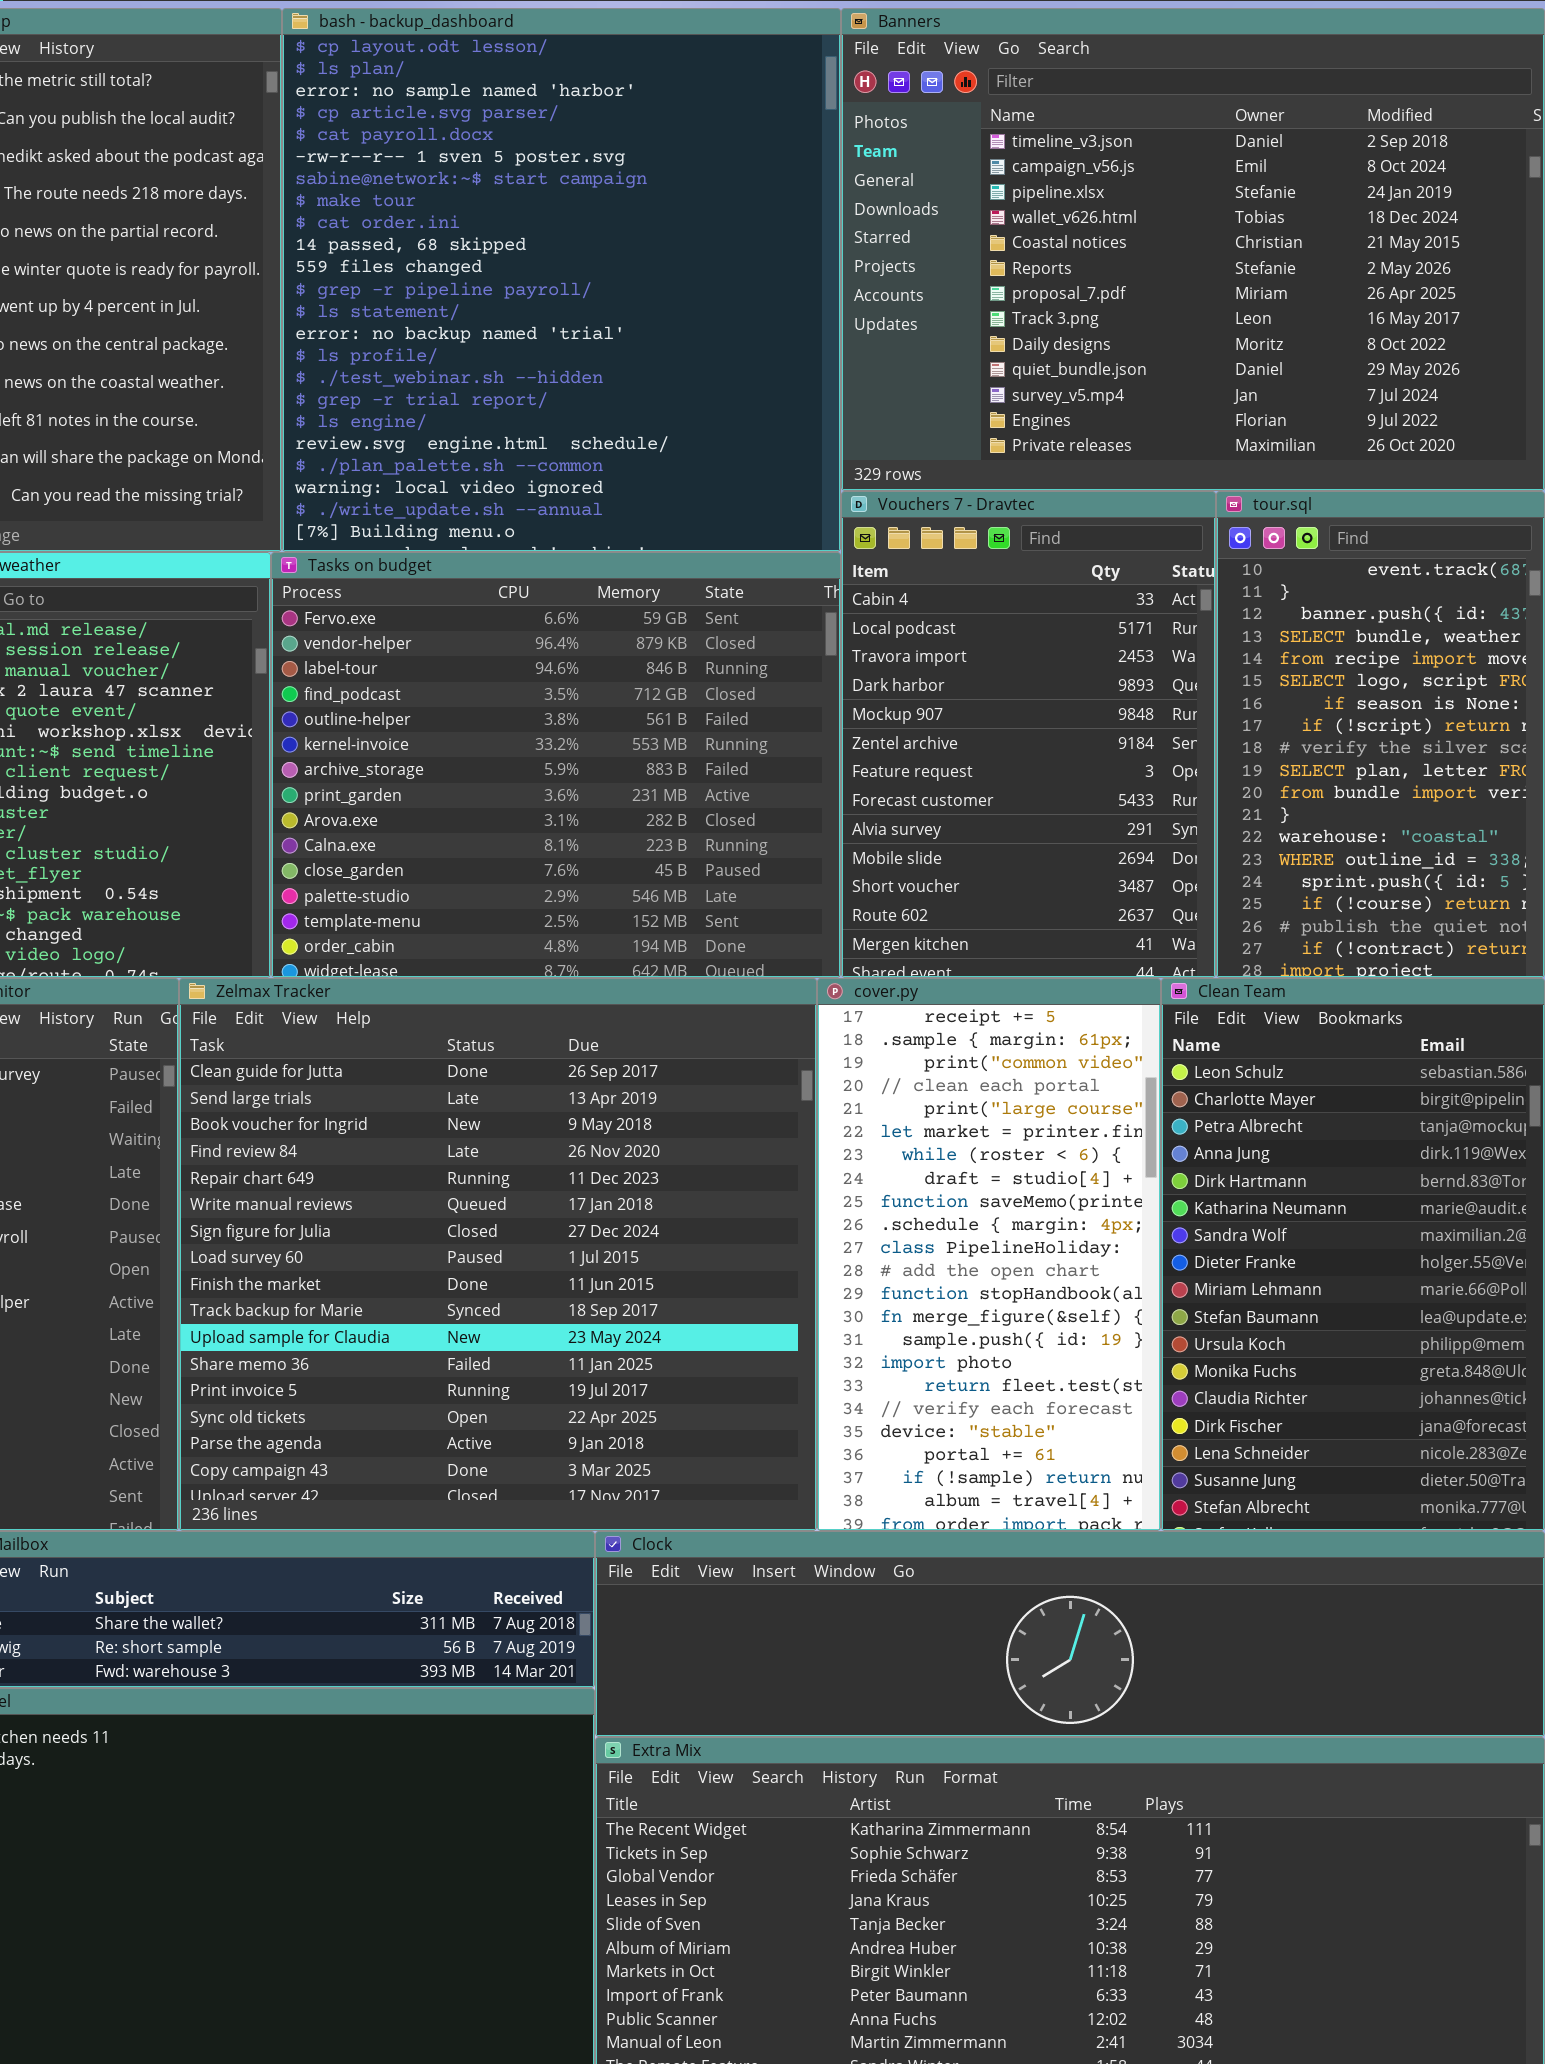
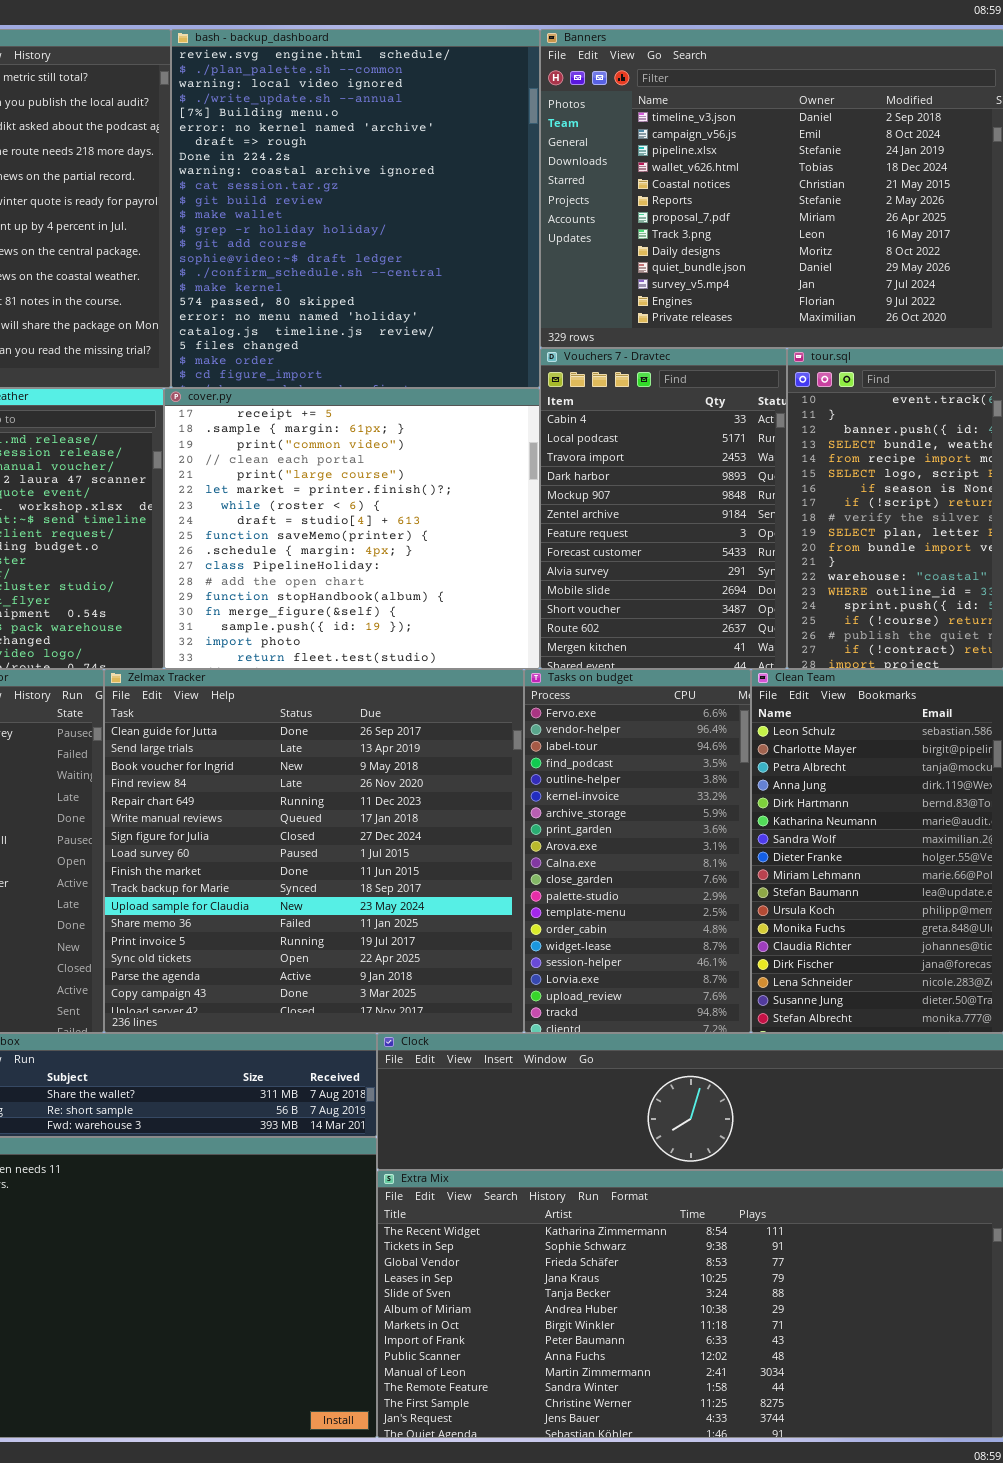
bash - backup_dashboard: [282,8,841,552] -> [171,29,540,388], scrolled down 18 rows
Tasks on budget: [271,552,841,978] -> [524,669,751,1033], moved, resized
cover.py: [817,978,1161,1531] -> [164,388,540,669], moved, resized

